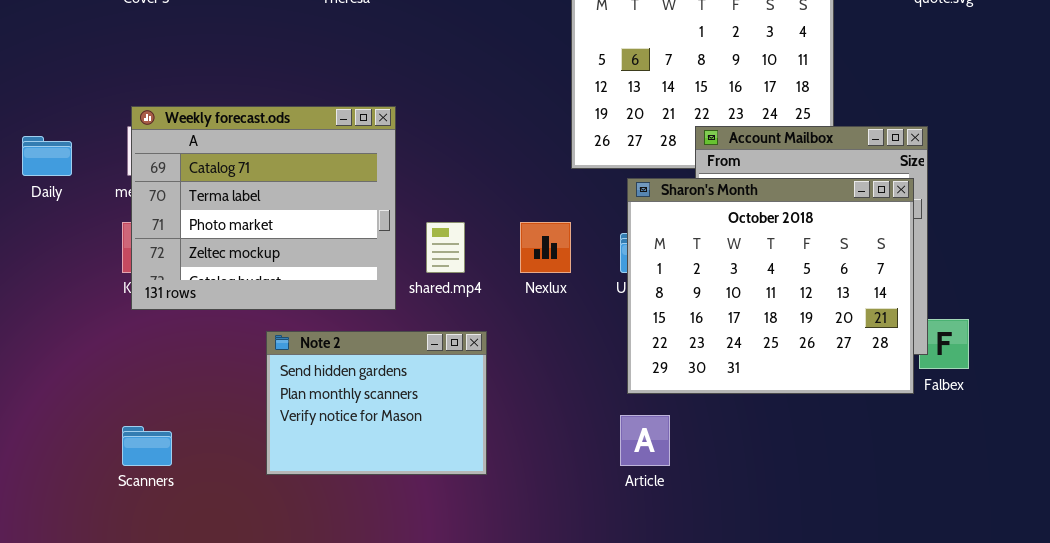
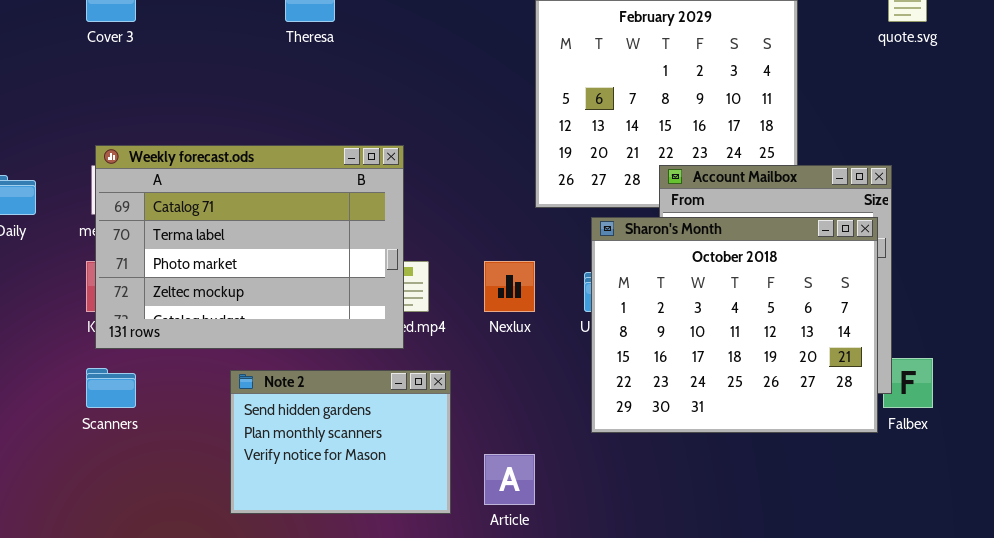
Weekly forecast.ods: [131,106,396,310] -> [95,145,404,349], resized
Article: [620,415,670,466] -> [484,454,535,505], moved
Scanners: [122,426,172,466] -> [86,368,136,408], moved

